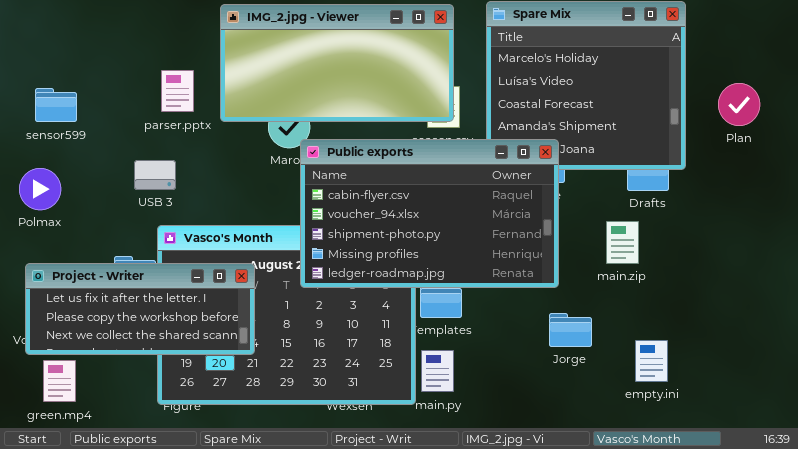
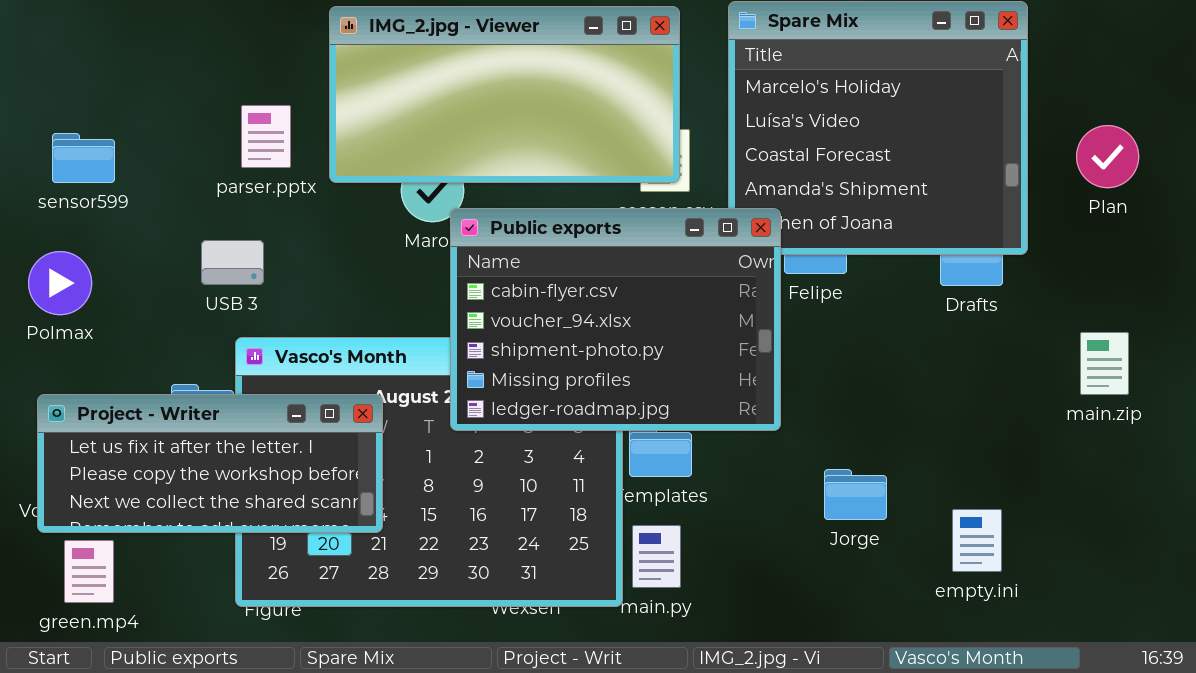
Public exports: [300,139,559,288] -> [450,208,781,431], resized
main.zip: [606,221,639,264] -> [1080,332,1129,395], moved

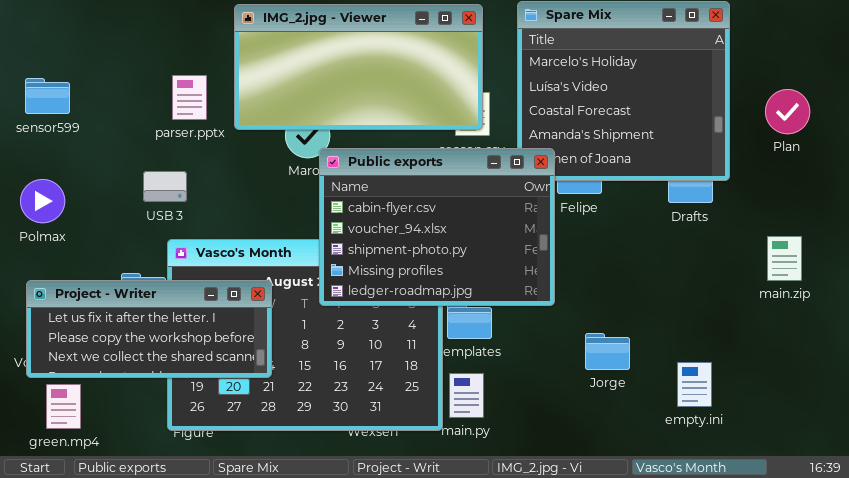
sensor599: [52,133,115,183] -> [25,78,70,114], moved

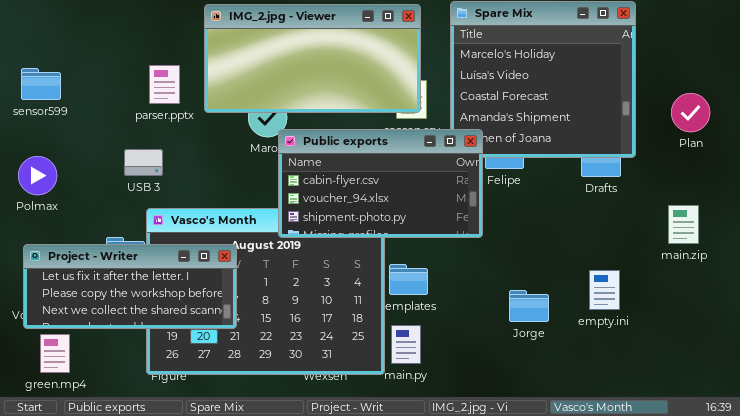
Plan: [765,89,810,134] -> [671,93,710,132], moved
Public exports: [319,148,555,306] -> [278,129,483,238], resized
empty.ini: [677,362,712,407] -> [589,270,620,310], moved

